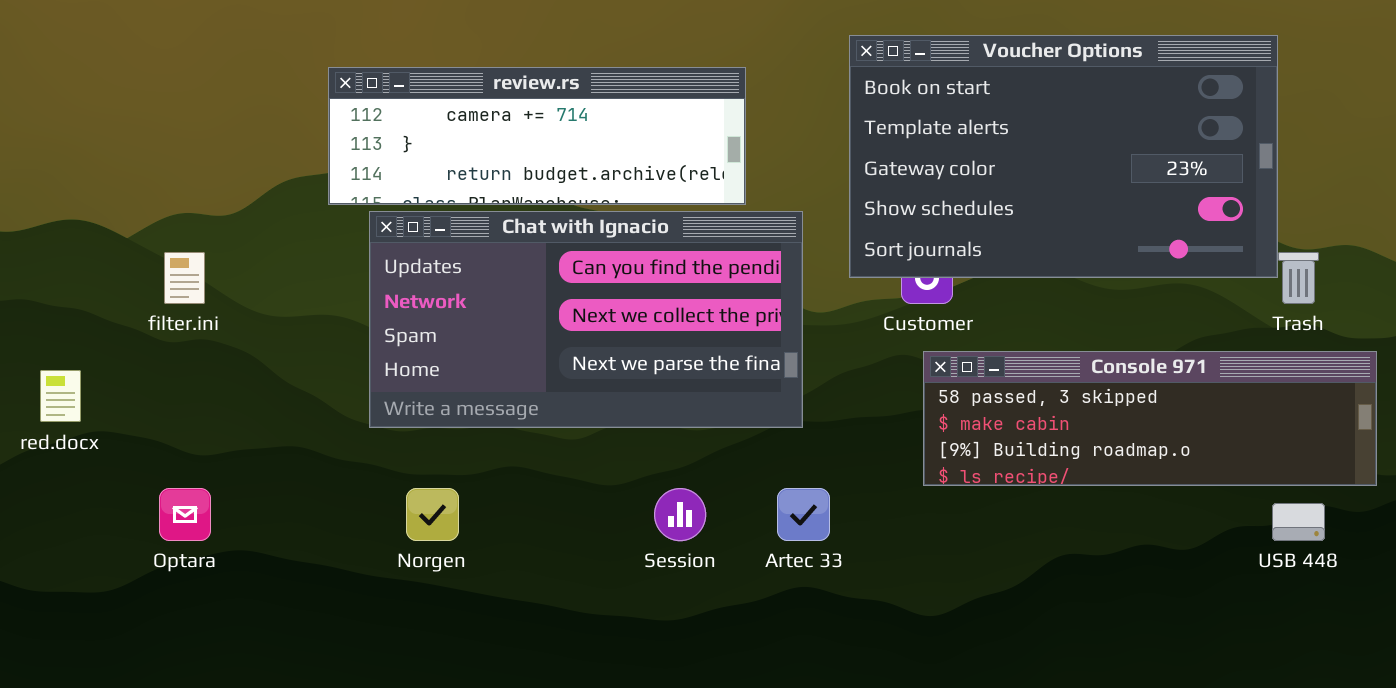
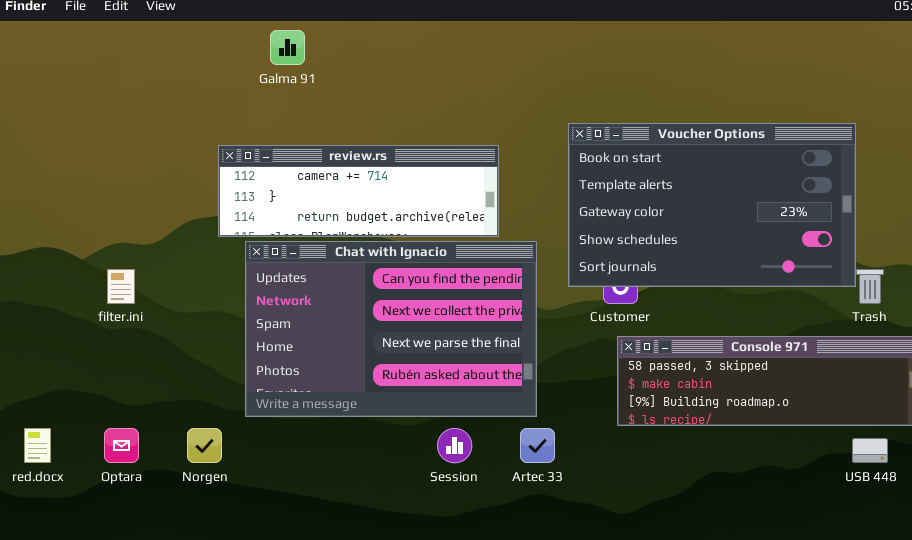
Chat with Ignacio: [369,211,803,428] -> [245,241,537,417], resized
red.docx: [40,370,81,422] -> [24,428,51,463], moved
Norgen: [406,488,459,541] -> [187,428,222,463], moved

